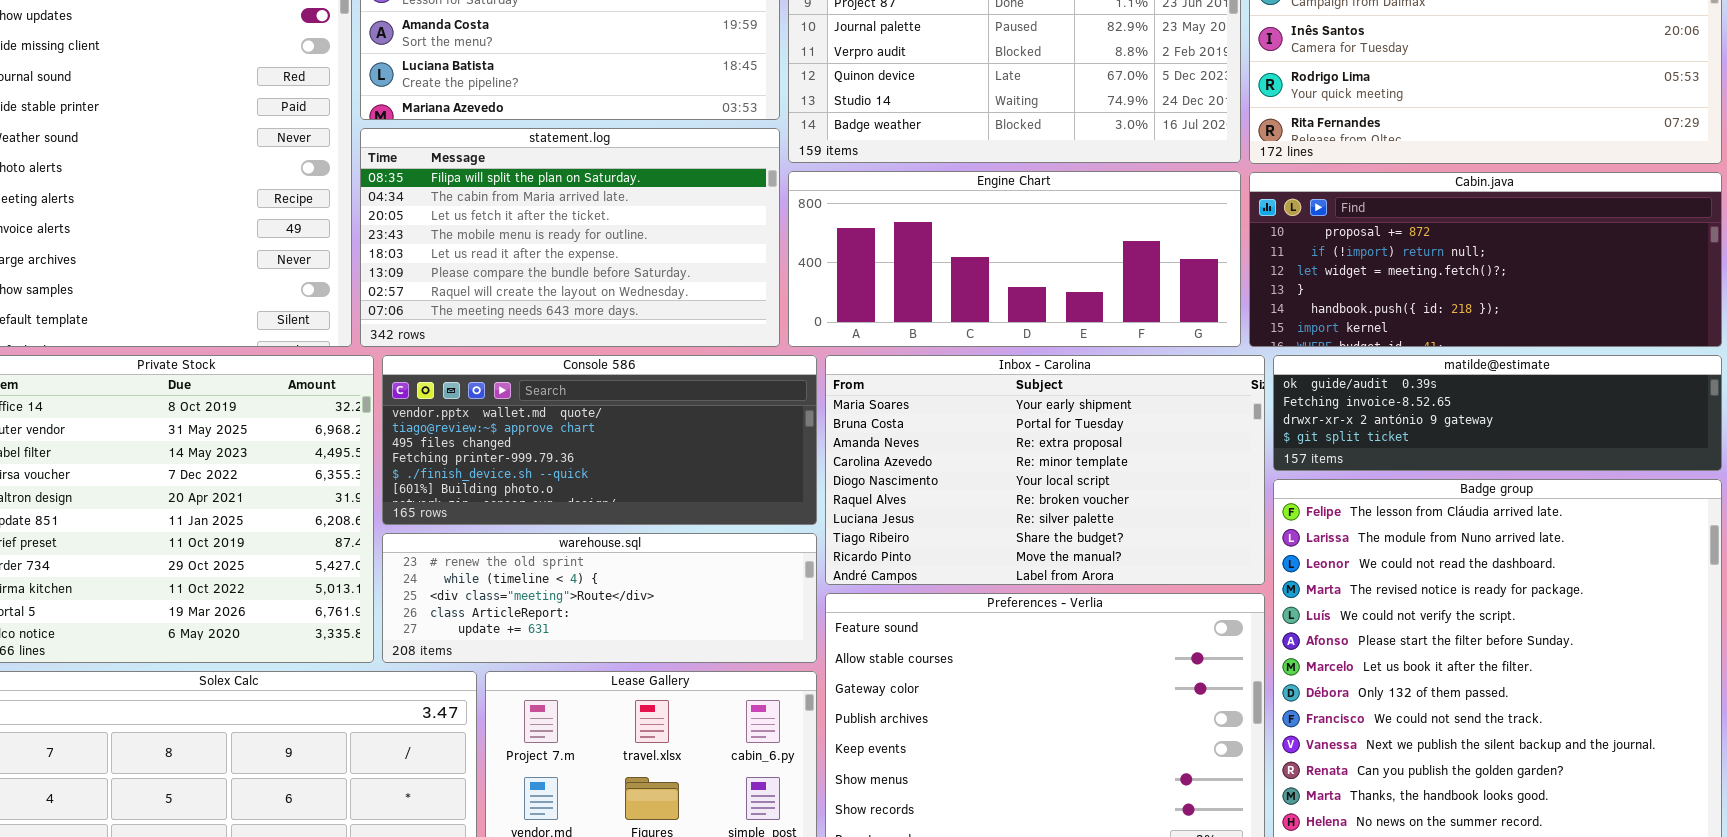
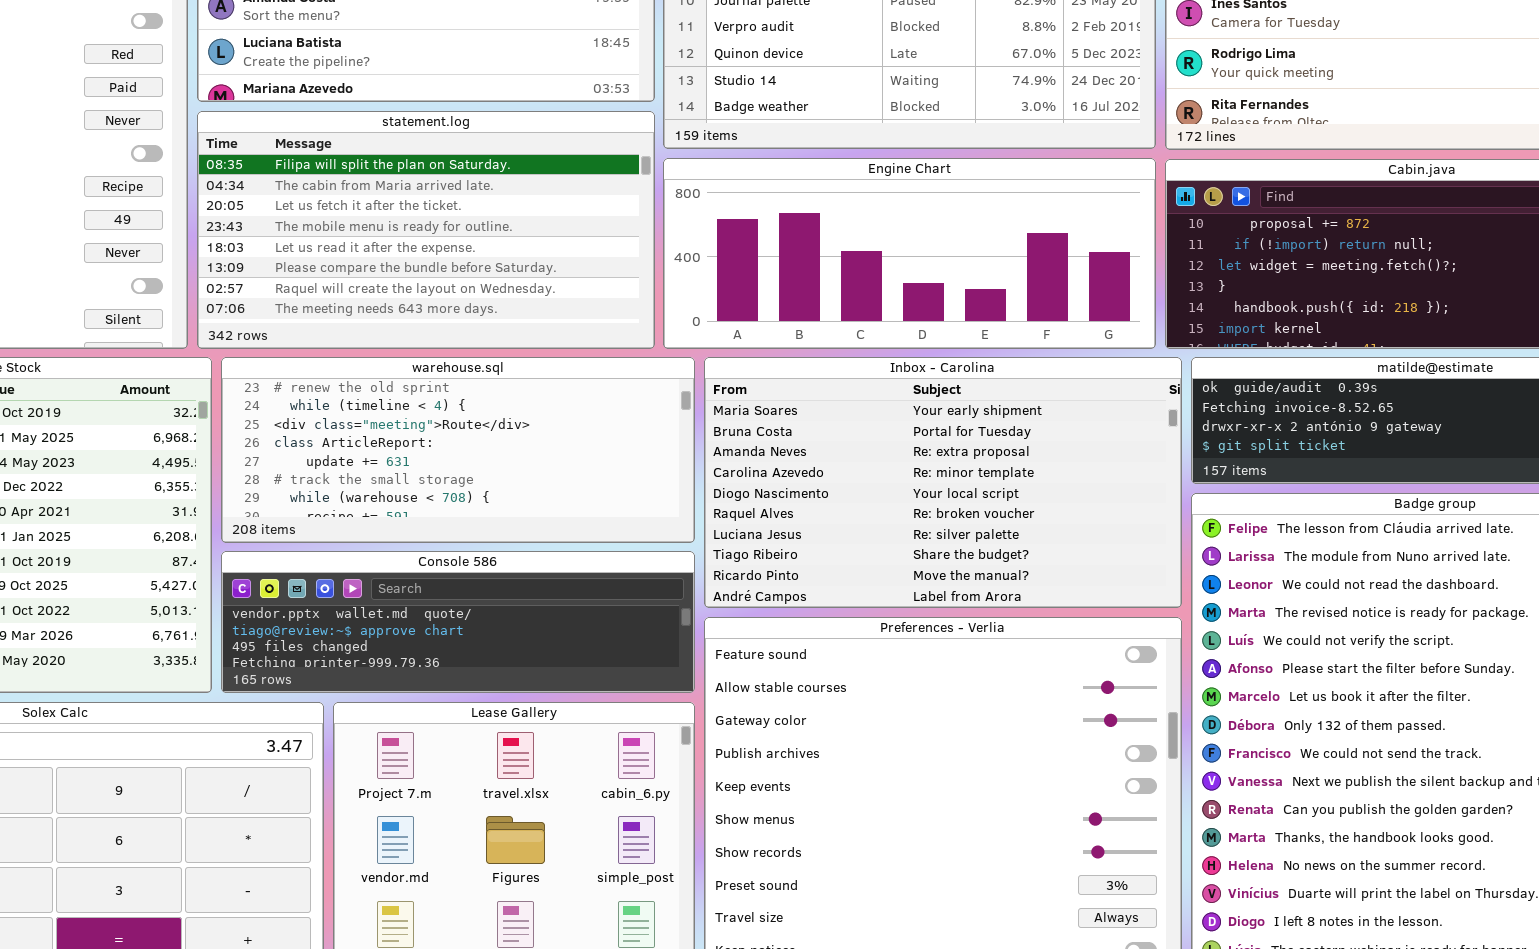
Console 586: [382,355,817,525] -> [221,551,695,693], moved, resized
warehouse.sql: [382,533,817,663] -> [221,357,695,543], moved, resized

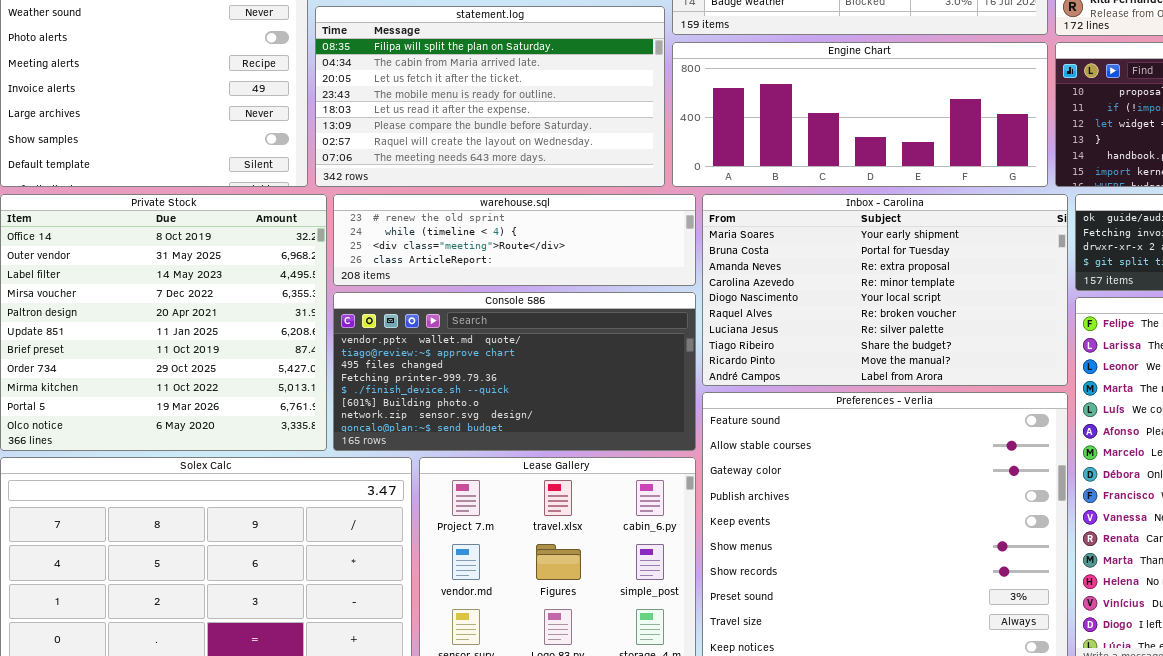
warehouse.sql: [221,357,695,543] -> [333,194,696,286], resized
Console 586: [221,551,695,693] -> [333,292,696,451], resized

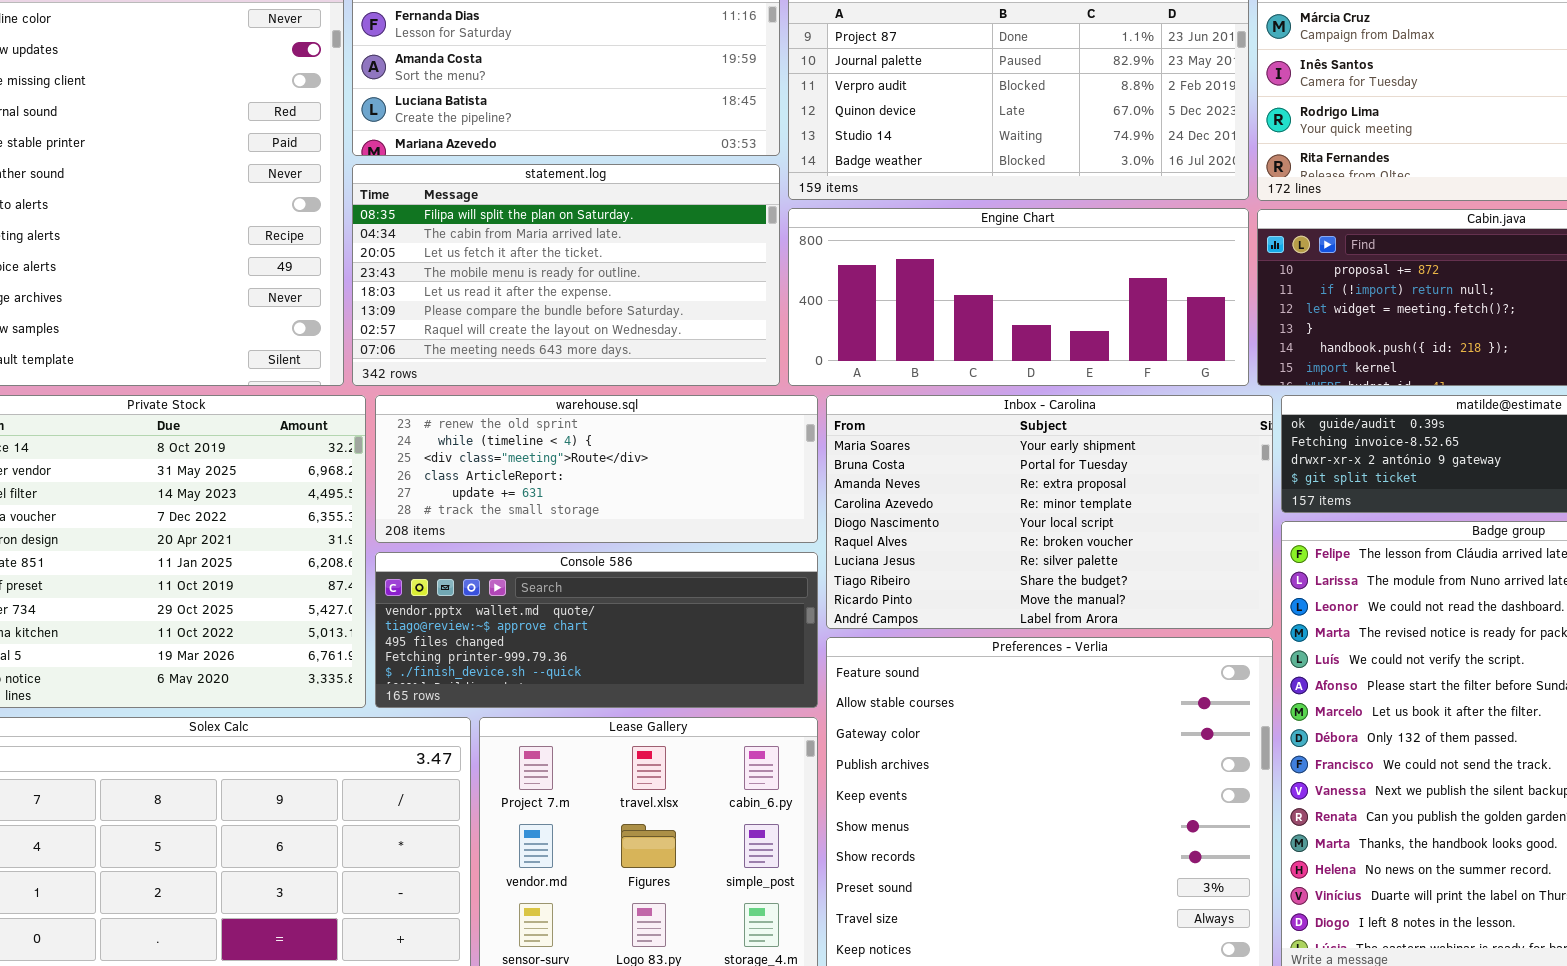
warehouse.sql: [333,194,696,286] -> [375,395,818,543], resized
Console 586: [333,292,696,451] -> [375,552,818,708], resized

